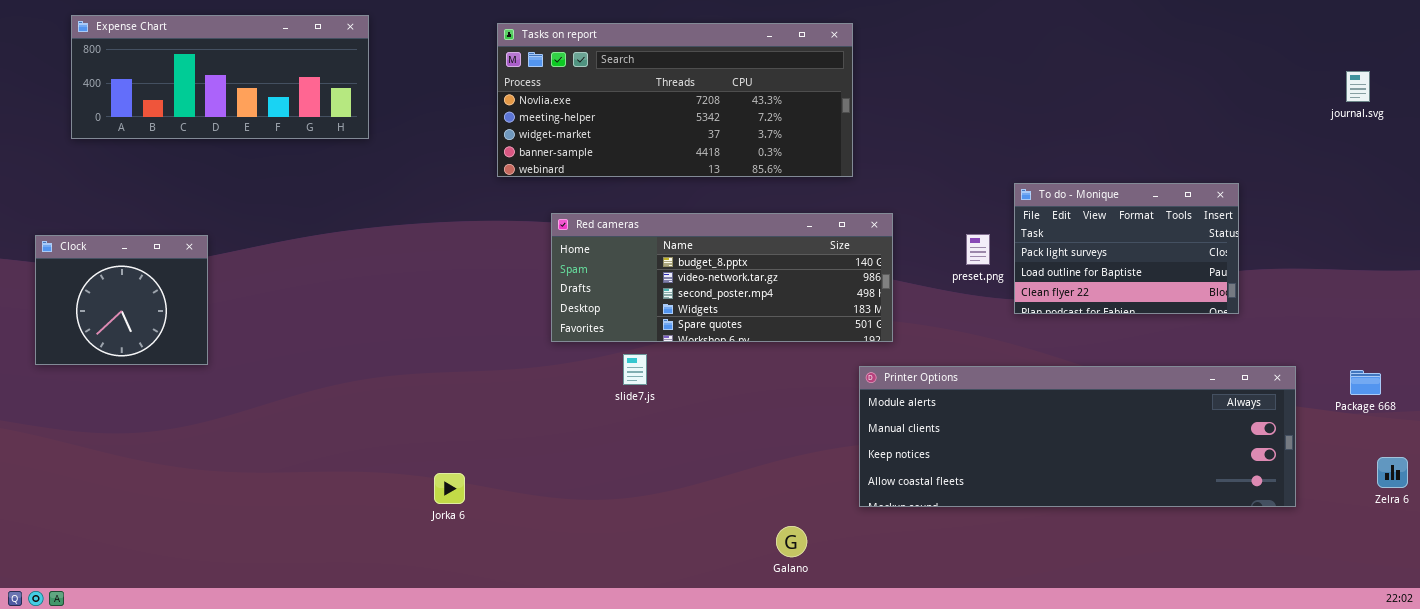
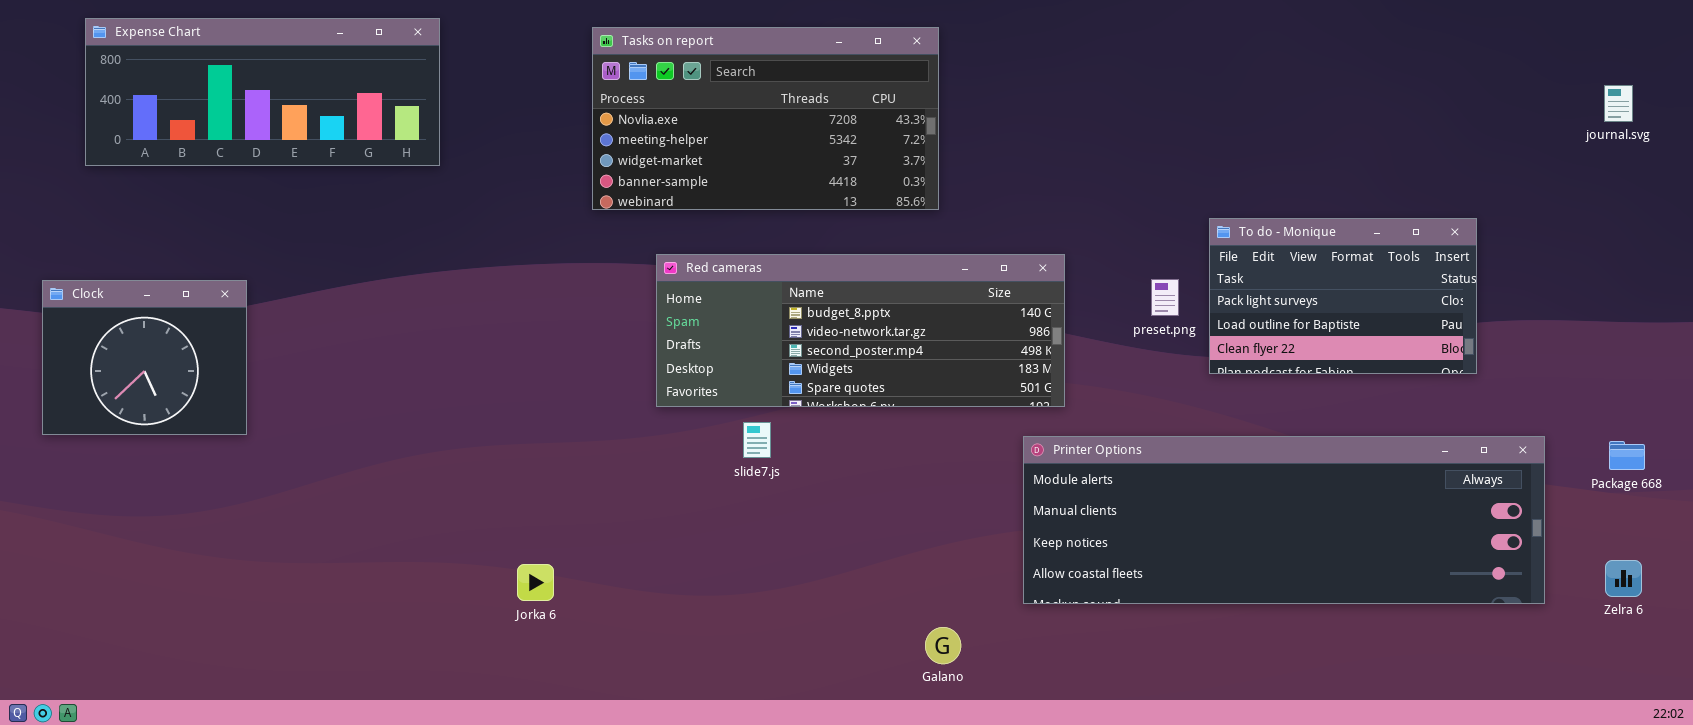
Tasks on report: [497,23,853,177] -> [592,27,939,210], resized
Zelra 6: [1377,457,1408,488] -> [1605,560,1642,597], moved

